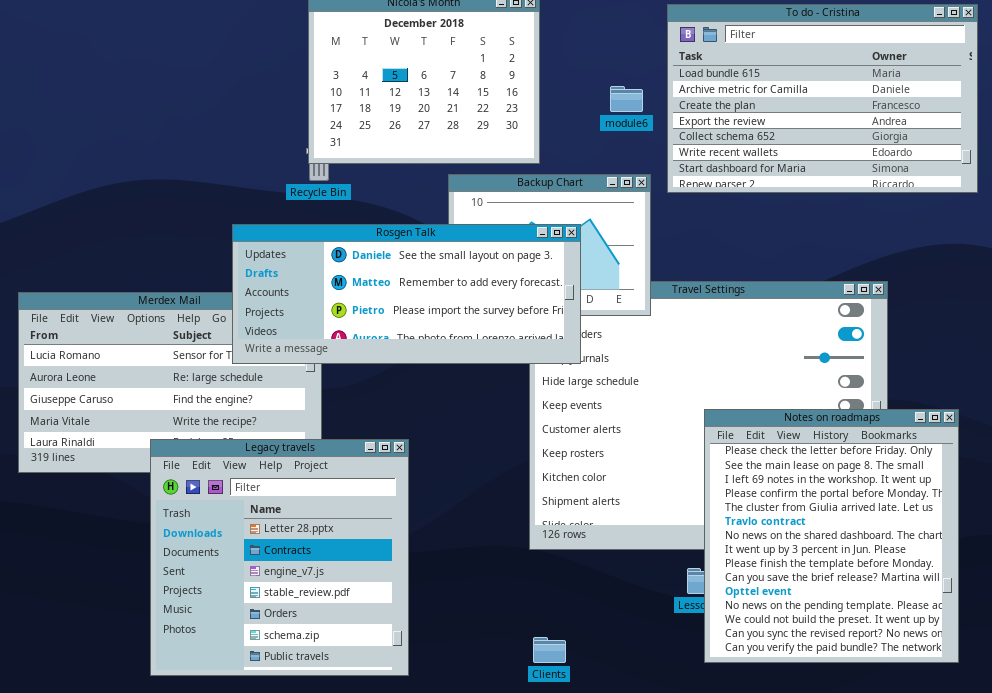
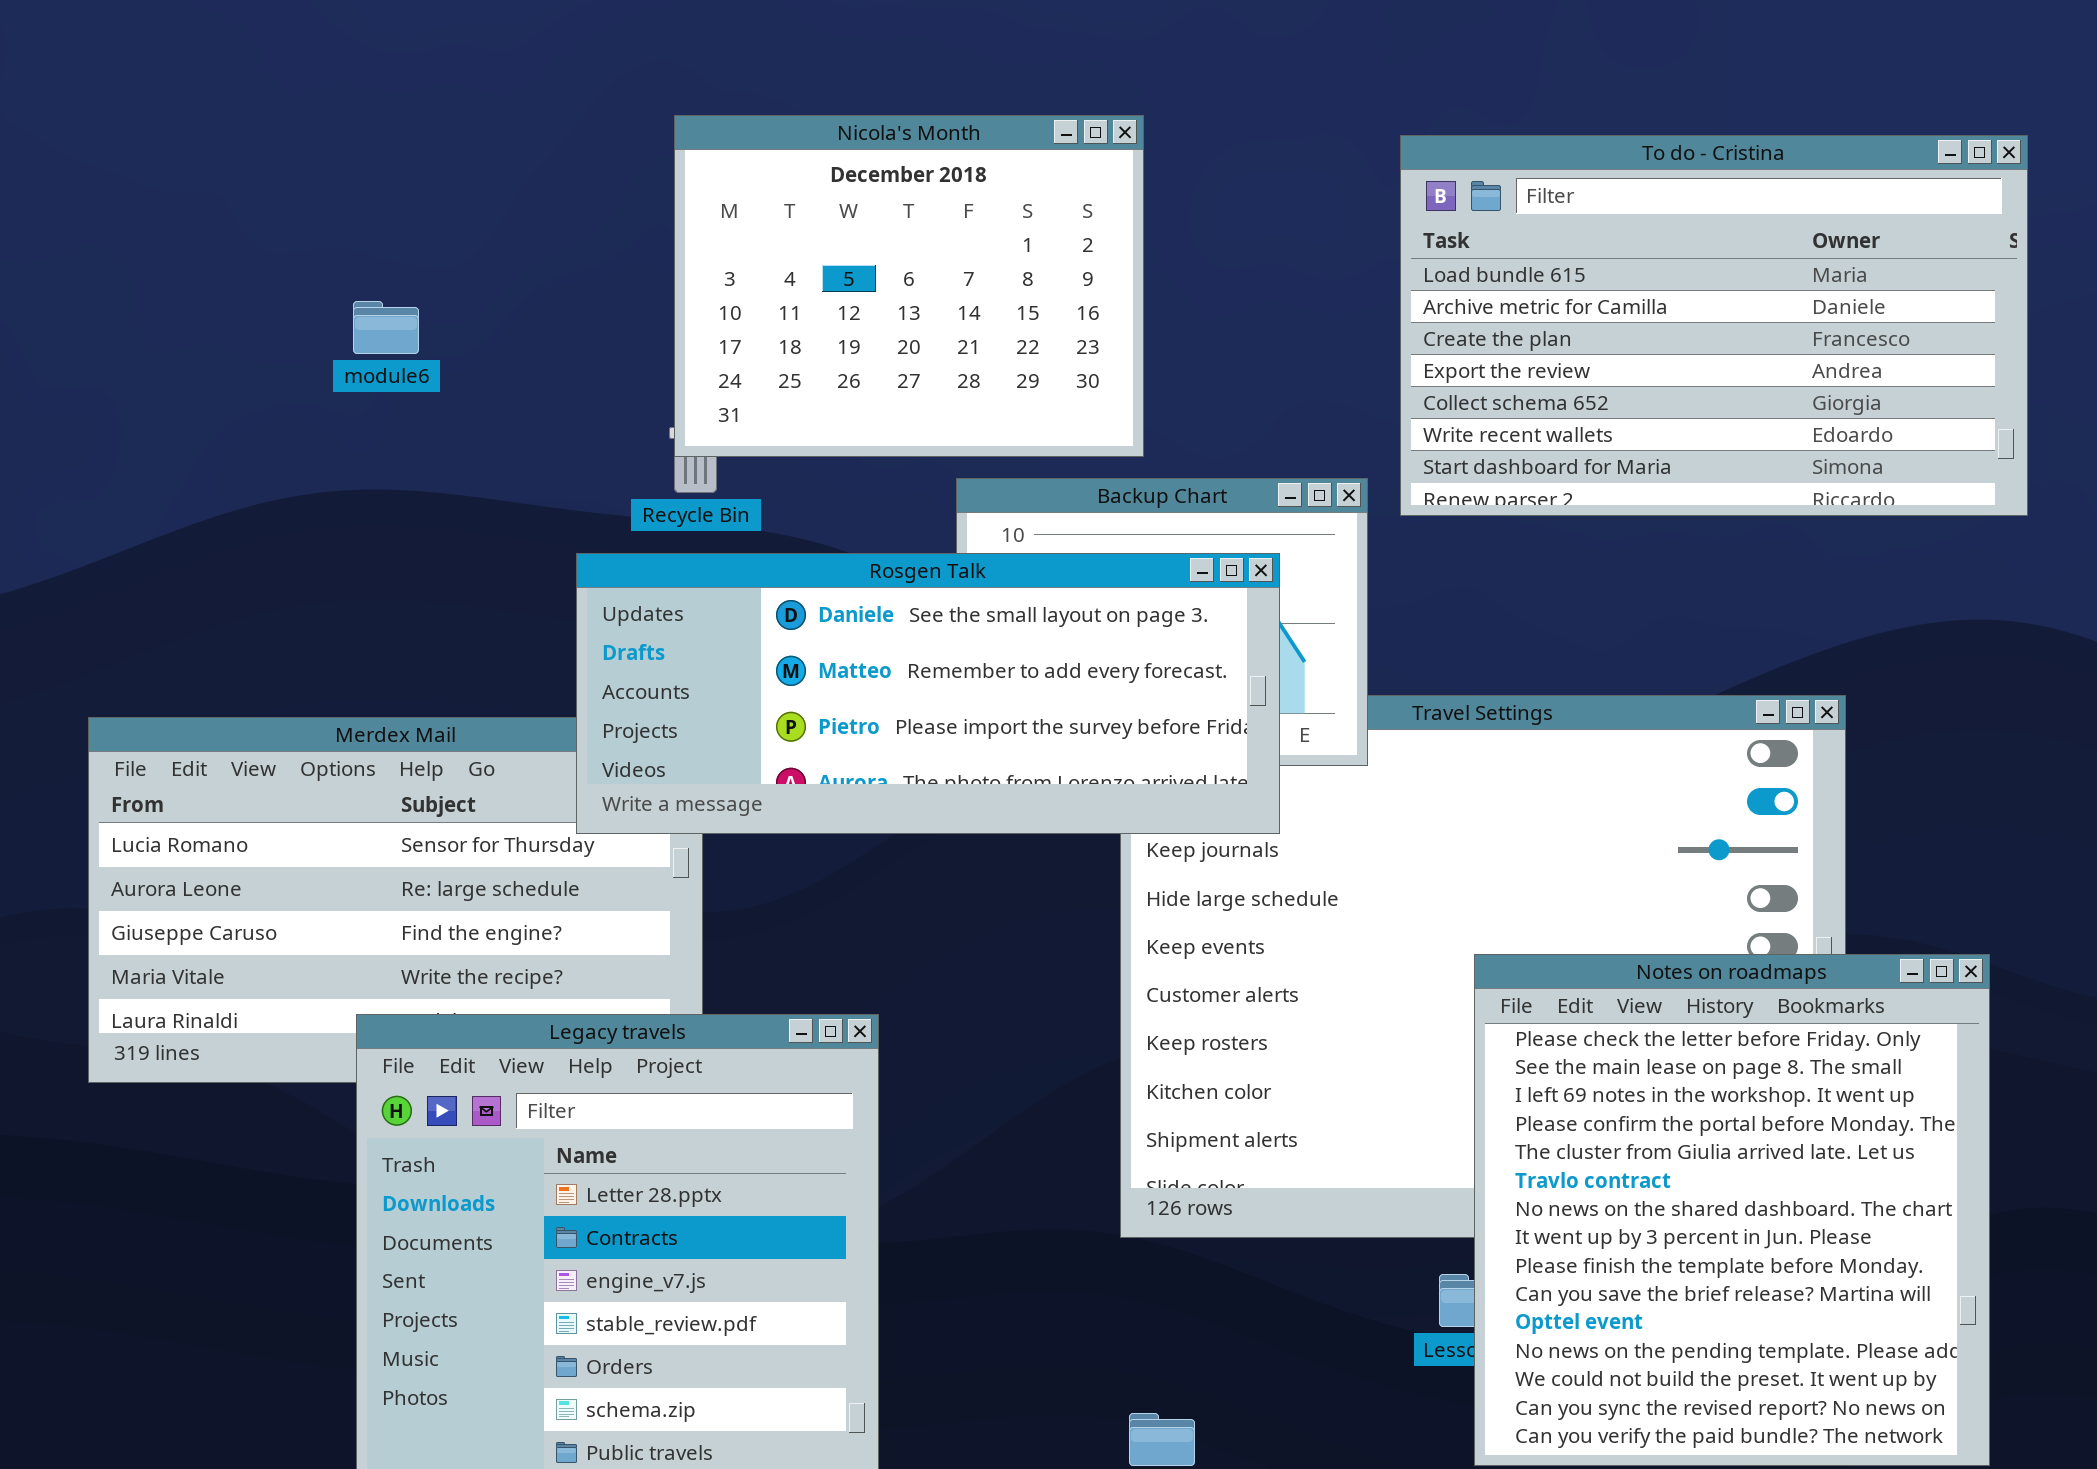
module6: [610,86,643,112] -> [353,301,419,354], moved
Rosgen Talk: [232,224,581,364] -> [576,553,1280,834], moved

